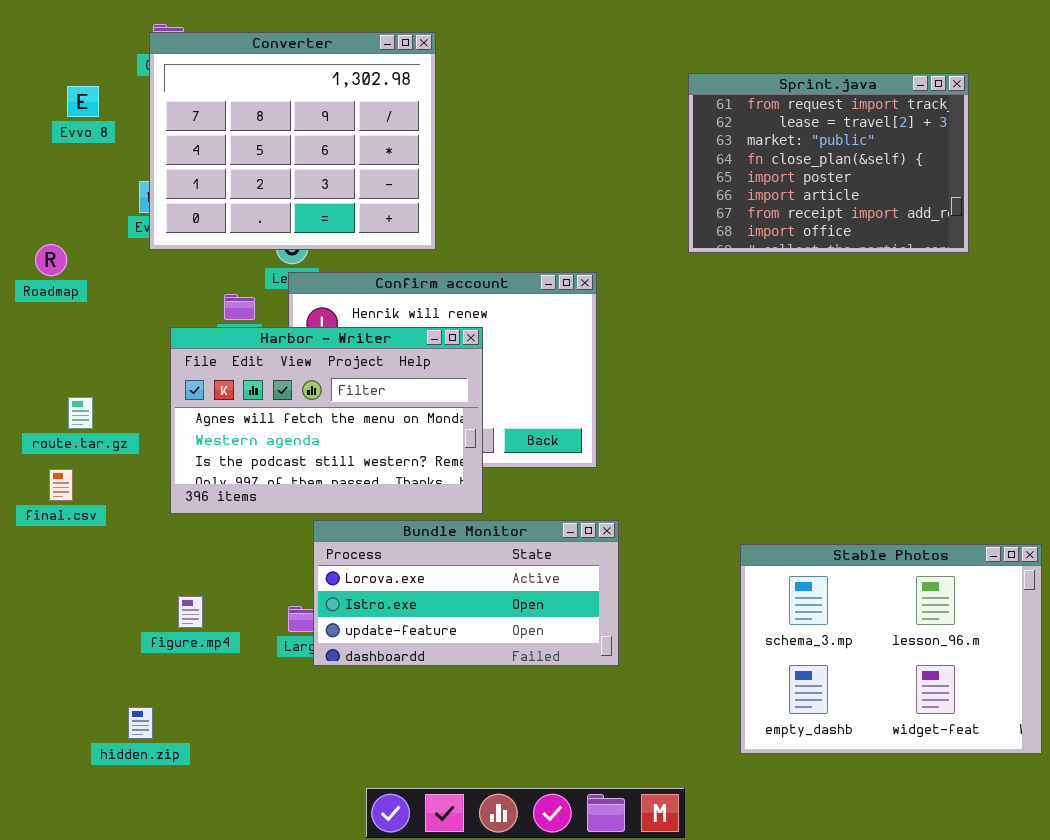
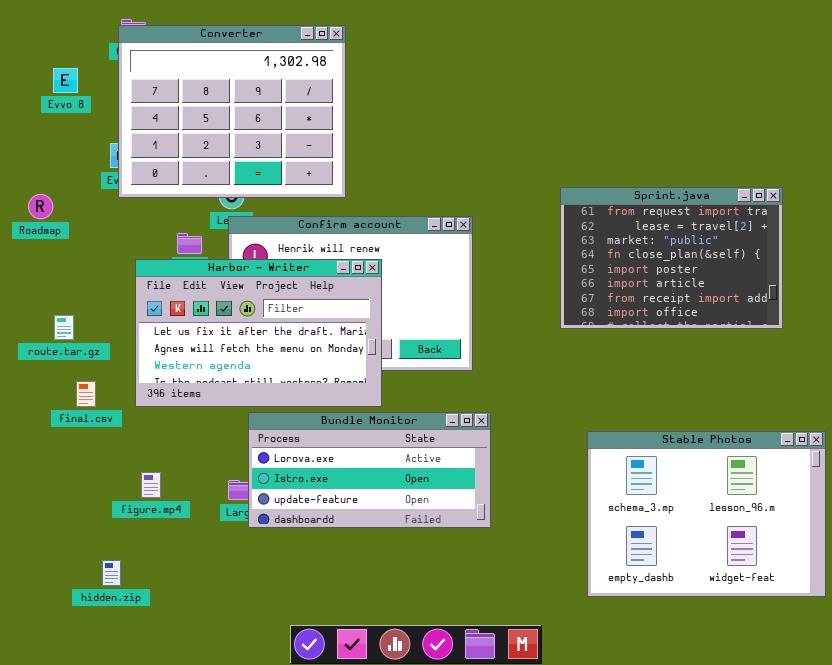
Sprint.java: [688,73,969,253] -> [560,187,783,329], moved
Harbor - Writer: [170,327,483,514] -> [135,259,382,407], scrolled up 1 row
final.csv: [49,469,73,501] -> [76,381,96,407], moved

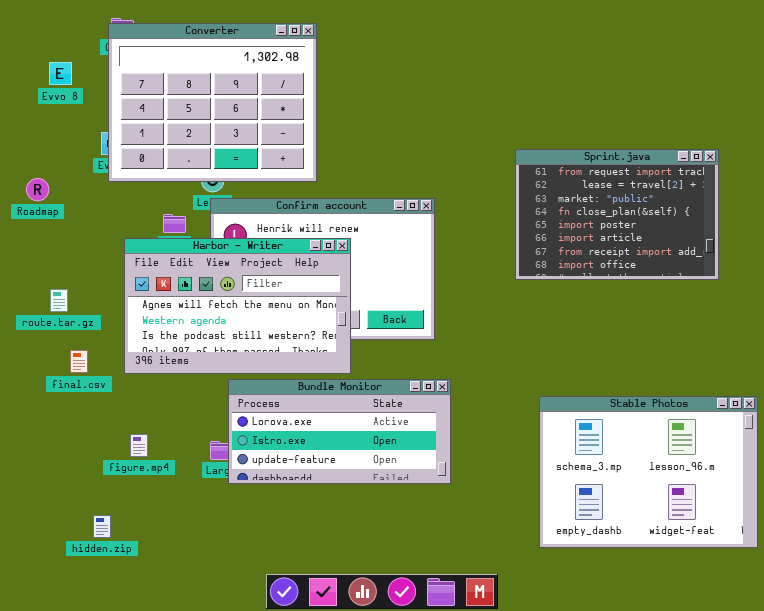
Sprint.java: [560,187,783,329] -> [515,149,719,280], moved
Harbor - Writer: [135,259,382,407] -> [124,238,351,374], scrolled down 1 row

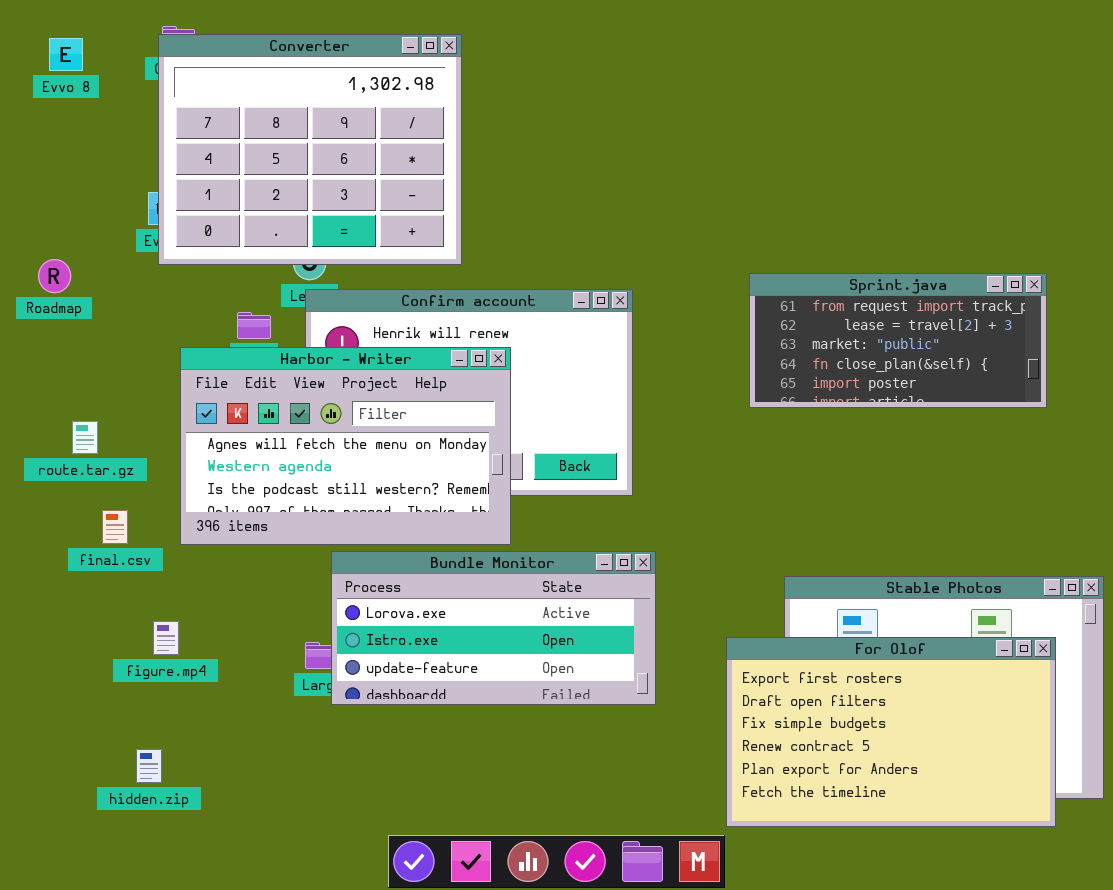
Evvo 8: [49,62,72,85] -> [49,38,83,71], moved
Sprint.java: [515,149,719,280] -> [749,273,1047,408], resized
figure.mp4: [130,434,148,457] -> [153,621,179,655], moved
For Olof: none -> [726,637,1056,827], opened

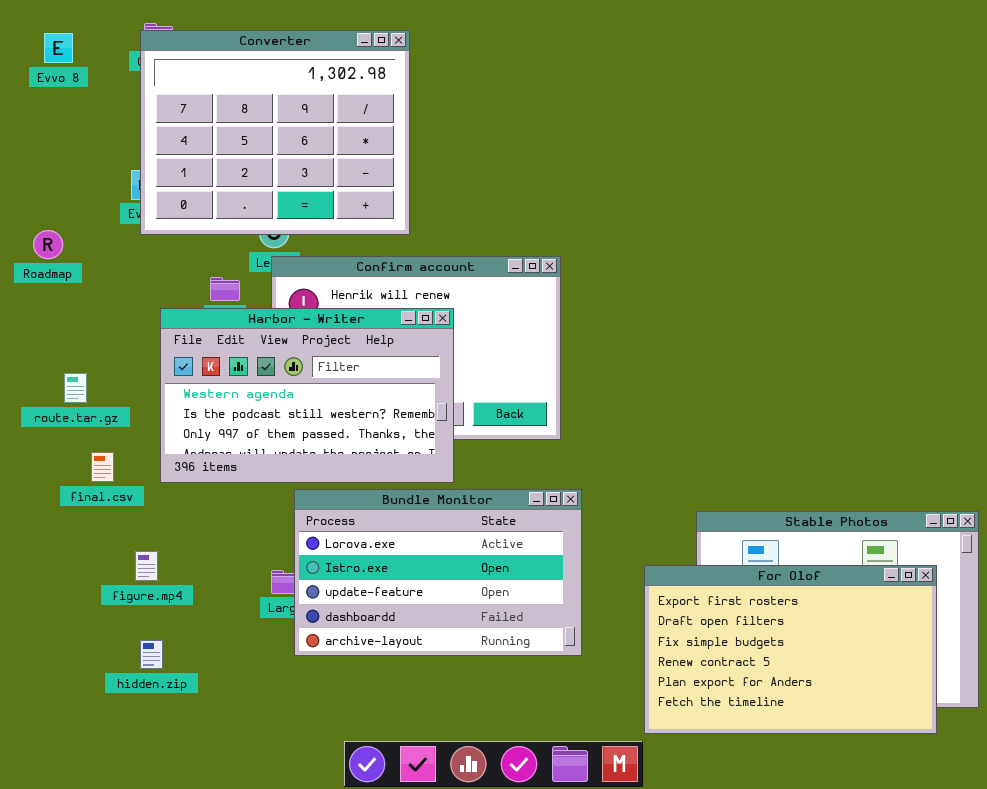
Sprint.java: [749,273,1047,408] -> none, closed
Harbor - Writer: [180,347,511,545] -> [160,308,454,483], scrolled down 1 row
Bundle Monitor: [331,551,656,705] -> [294,489,582,656], resized
hidden.zip: [136,749,162,783] -> [140,640,163,669], moved

